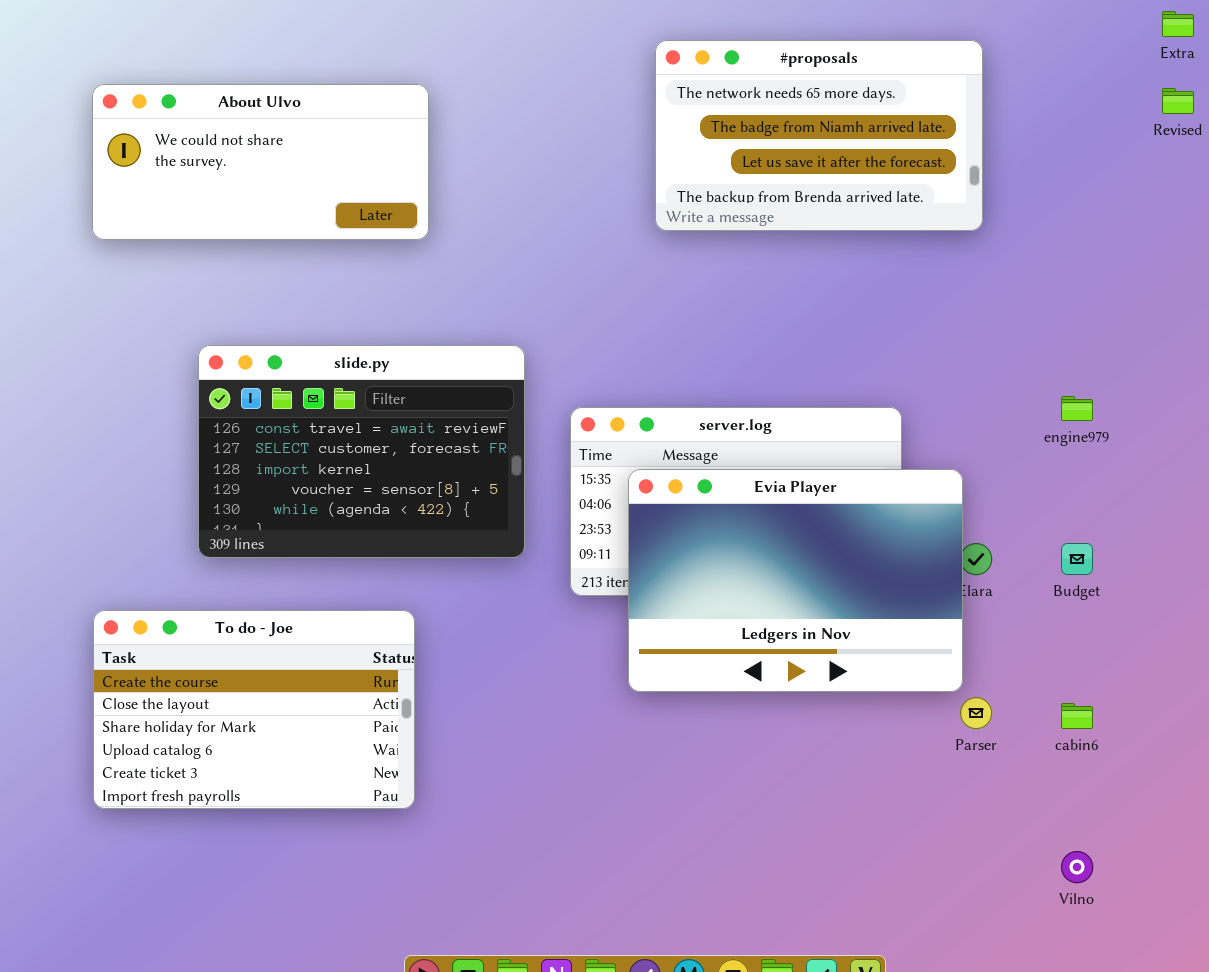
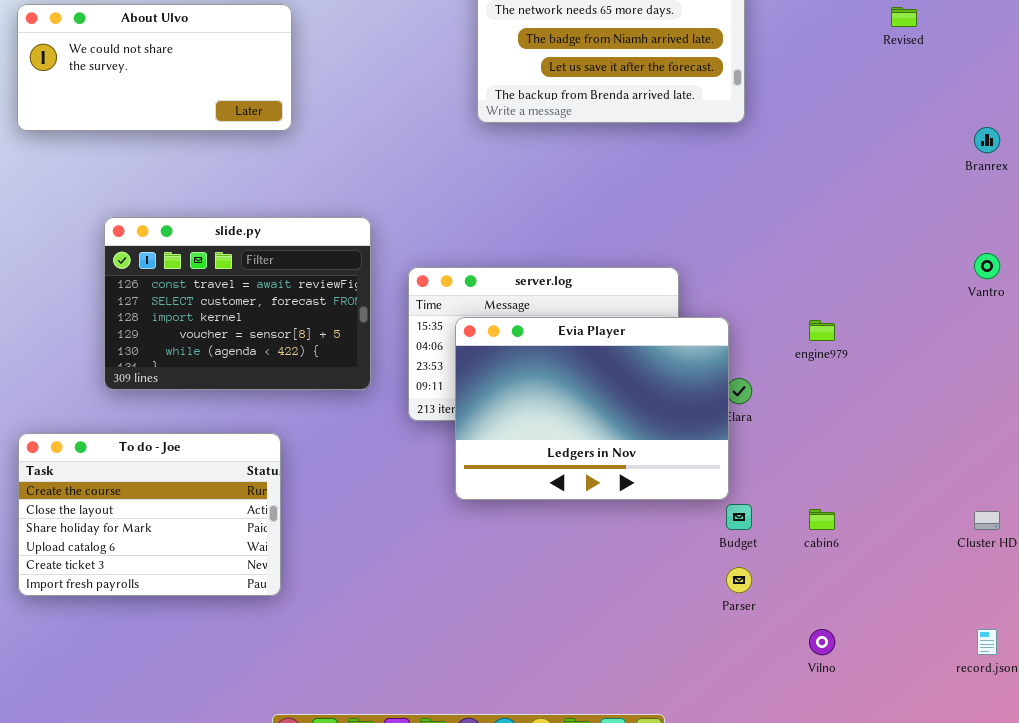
engine979: [1061,396,1093,421] -> [809,320,835,341], moved
Budget: [1061,543,1093,575] -> [726,504,752,530], moved
Parser: [960,697,992,729] -> [726,567,752,593], moved

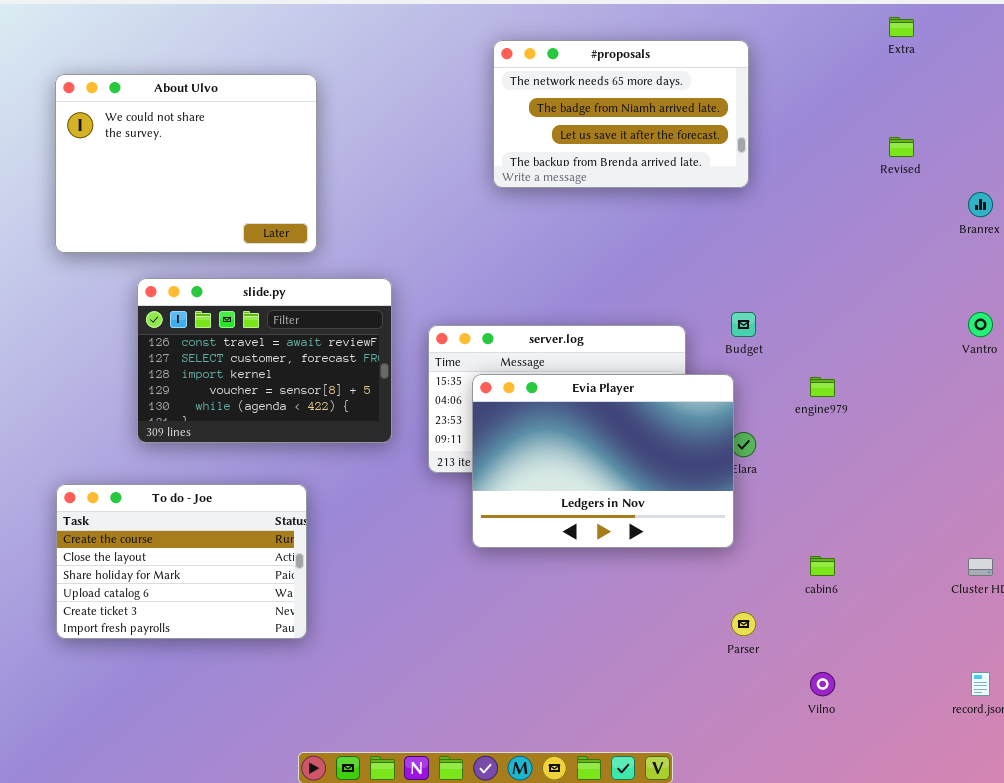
About Ulvo: [17,4,292,131] -> [55,74,317,253], resized
Revised: [891,7,917,27] -> [889,137,914,157], moved
Budget: [726,504,752,530] -> [731,312,756,337], moved

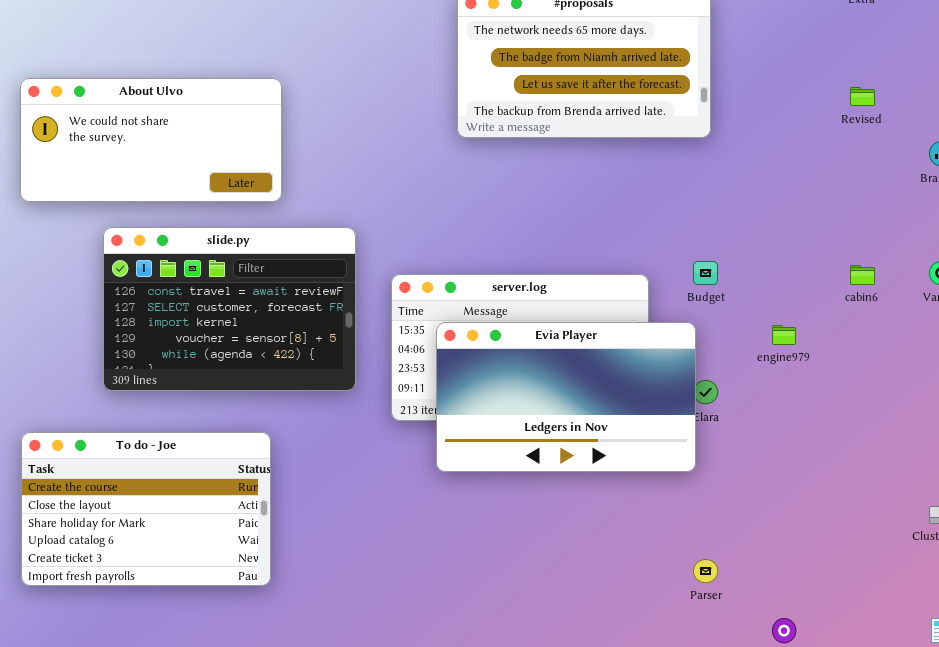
About Ulvo: [55,74,317,253] -> [20,78,282,202], resized
Evia Player: [472,374,734,548] -> [436,322,696,472], resized
cabin6: [810,556,835,576] -> [850,265,875,285], moved

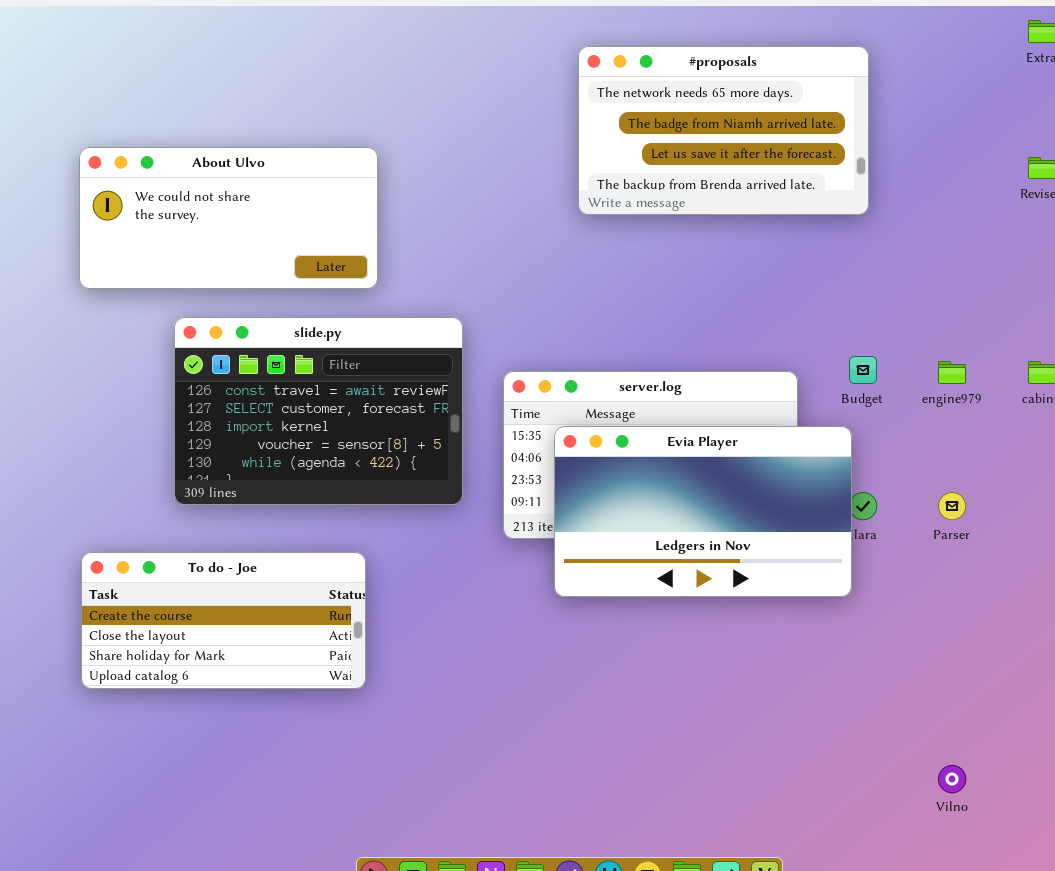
engine979: [772,325,796,345] -> [938,361,966,384], moved
To do - Joe: [21,432,271,586] -> [81,552,366,689], resized
Parser: [693,559,718,583] -> [938,492,966,520], moved

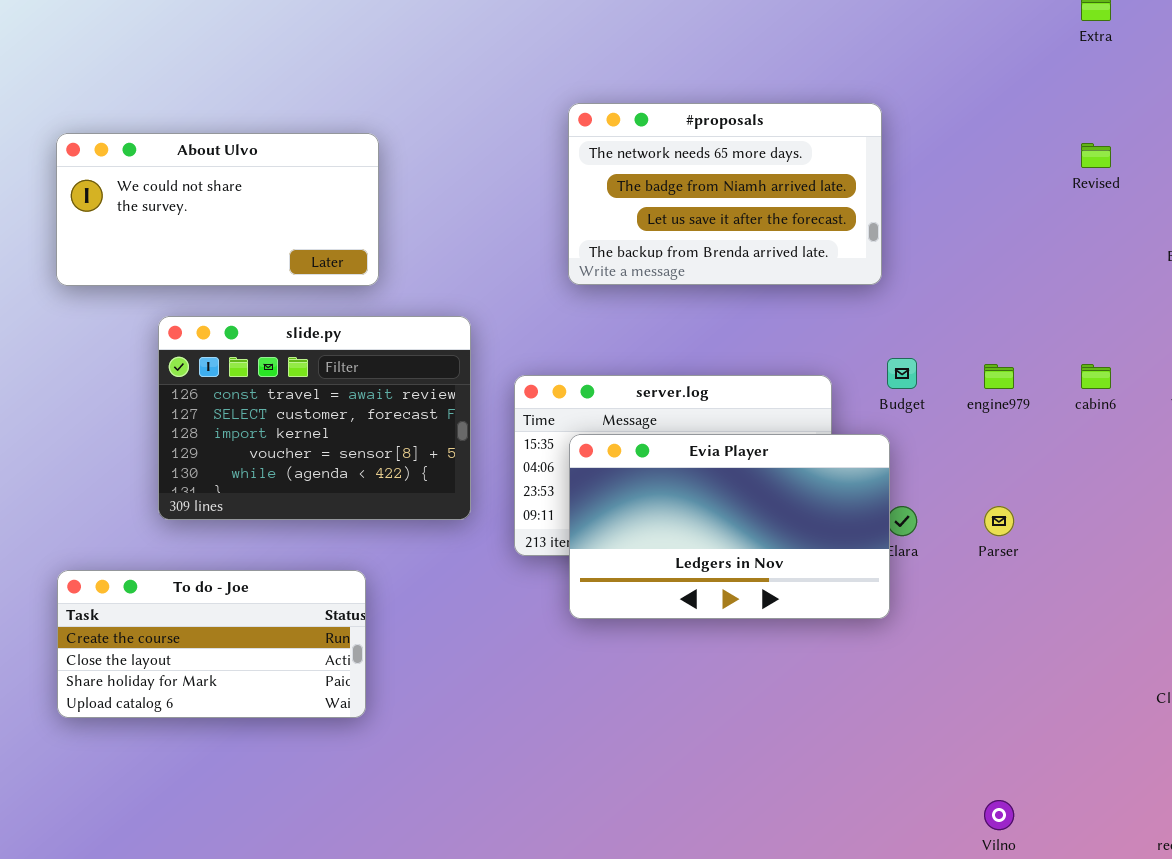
#proposals: [578,46,869,215] -> [568,103,882,285], moved

